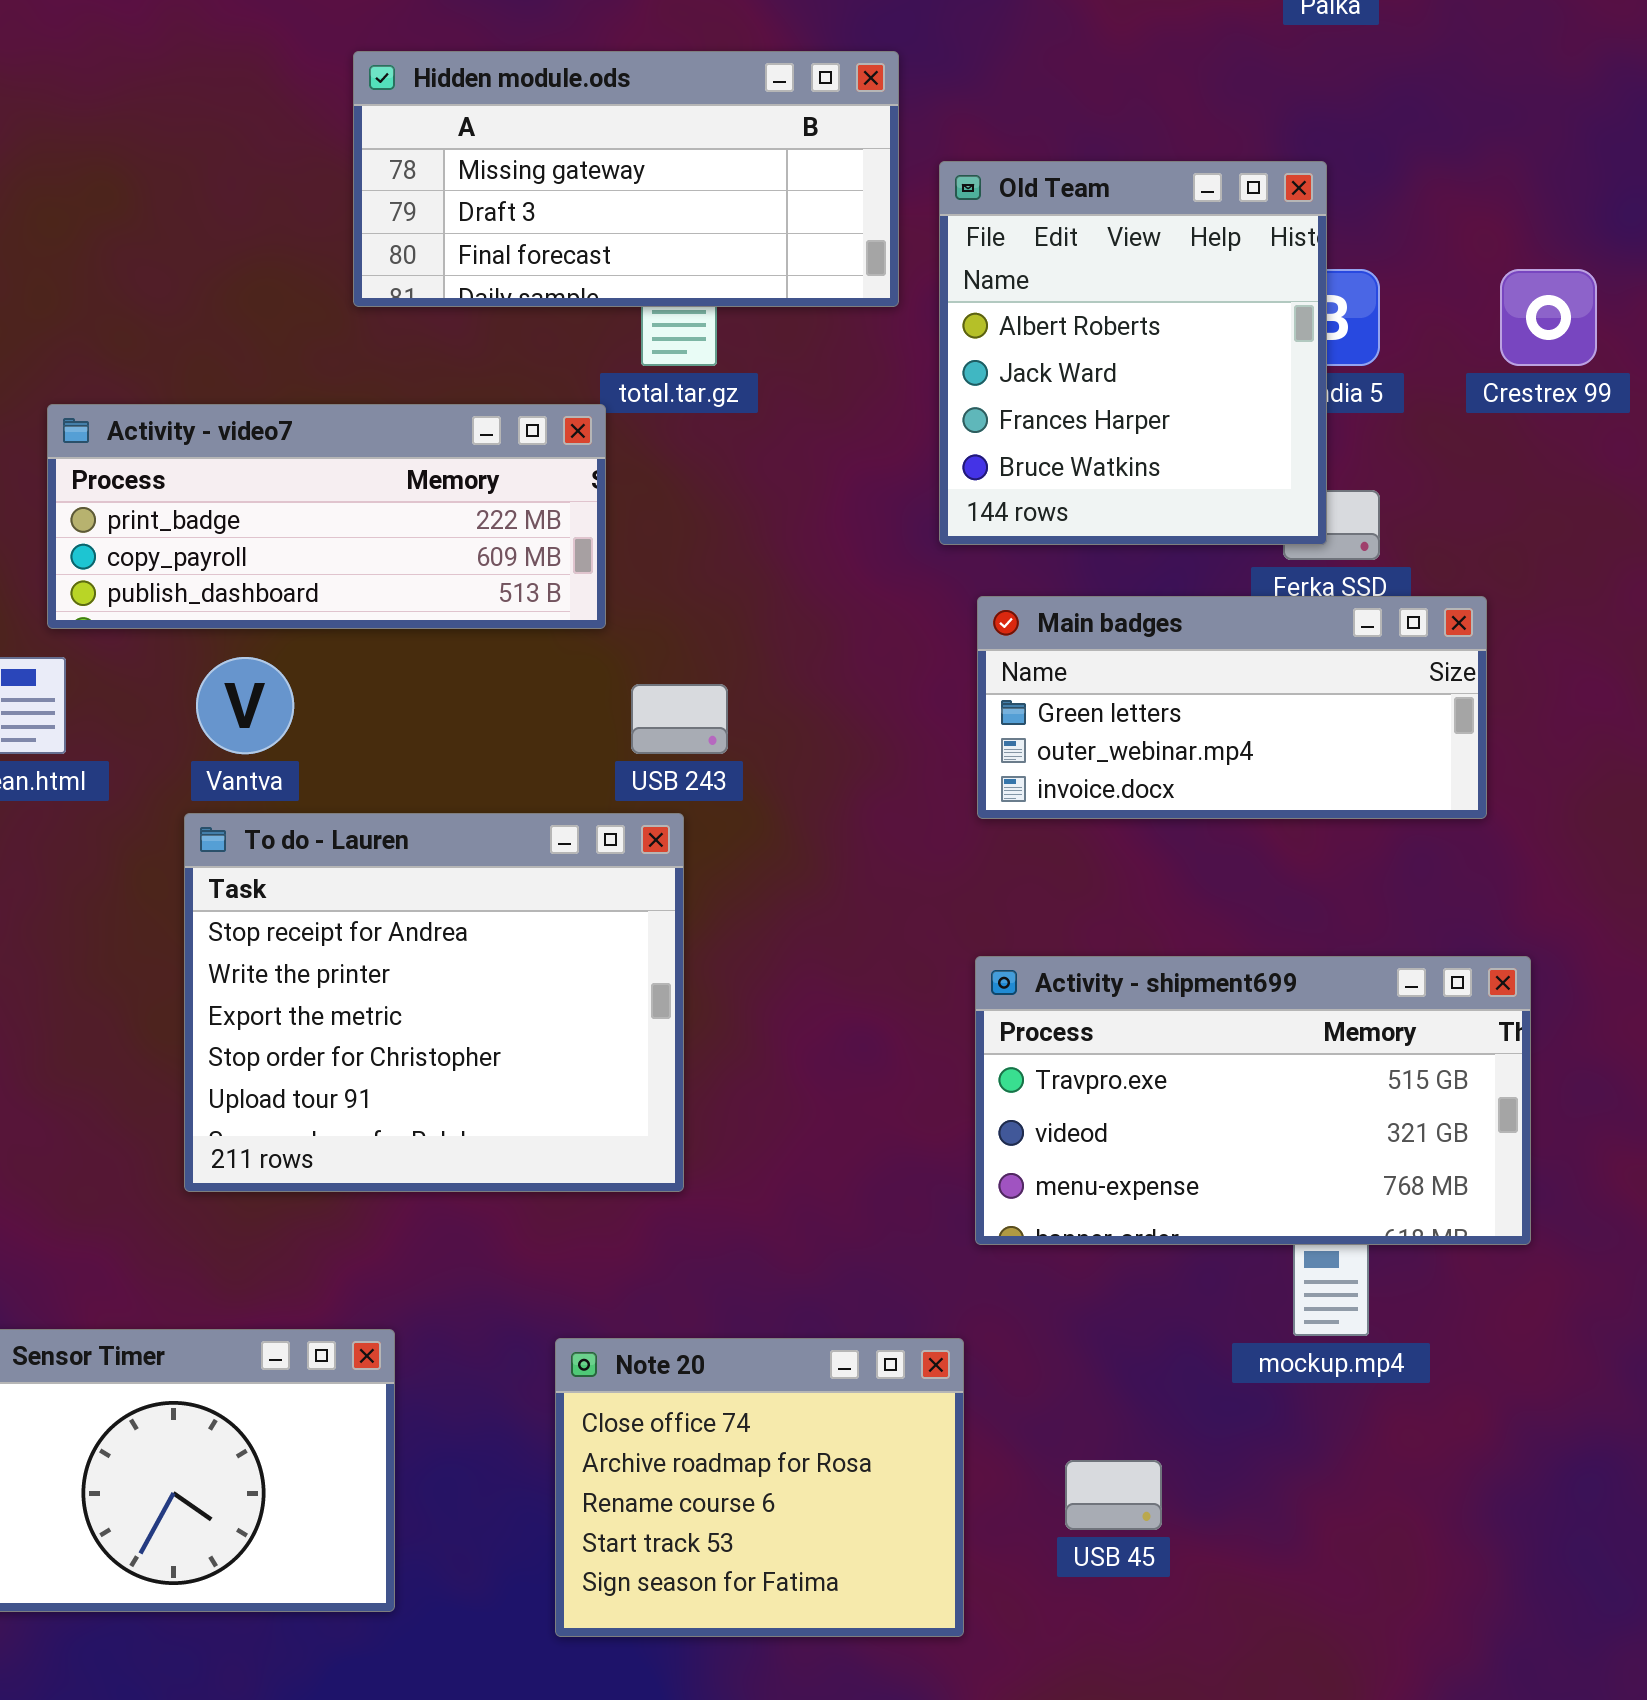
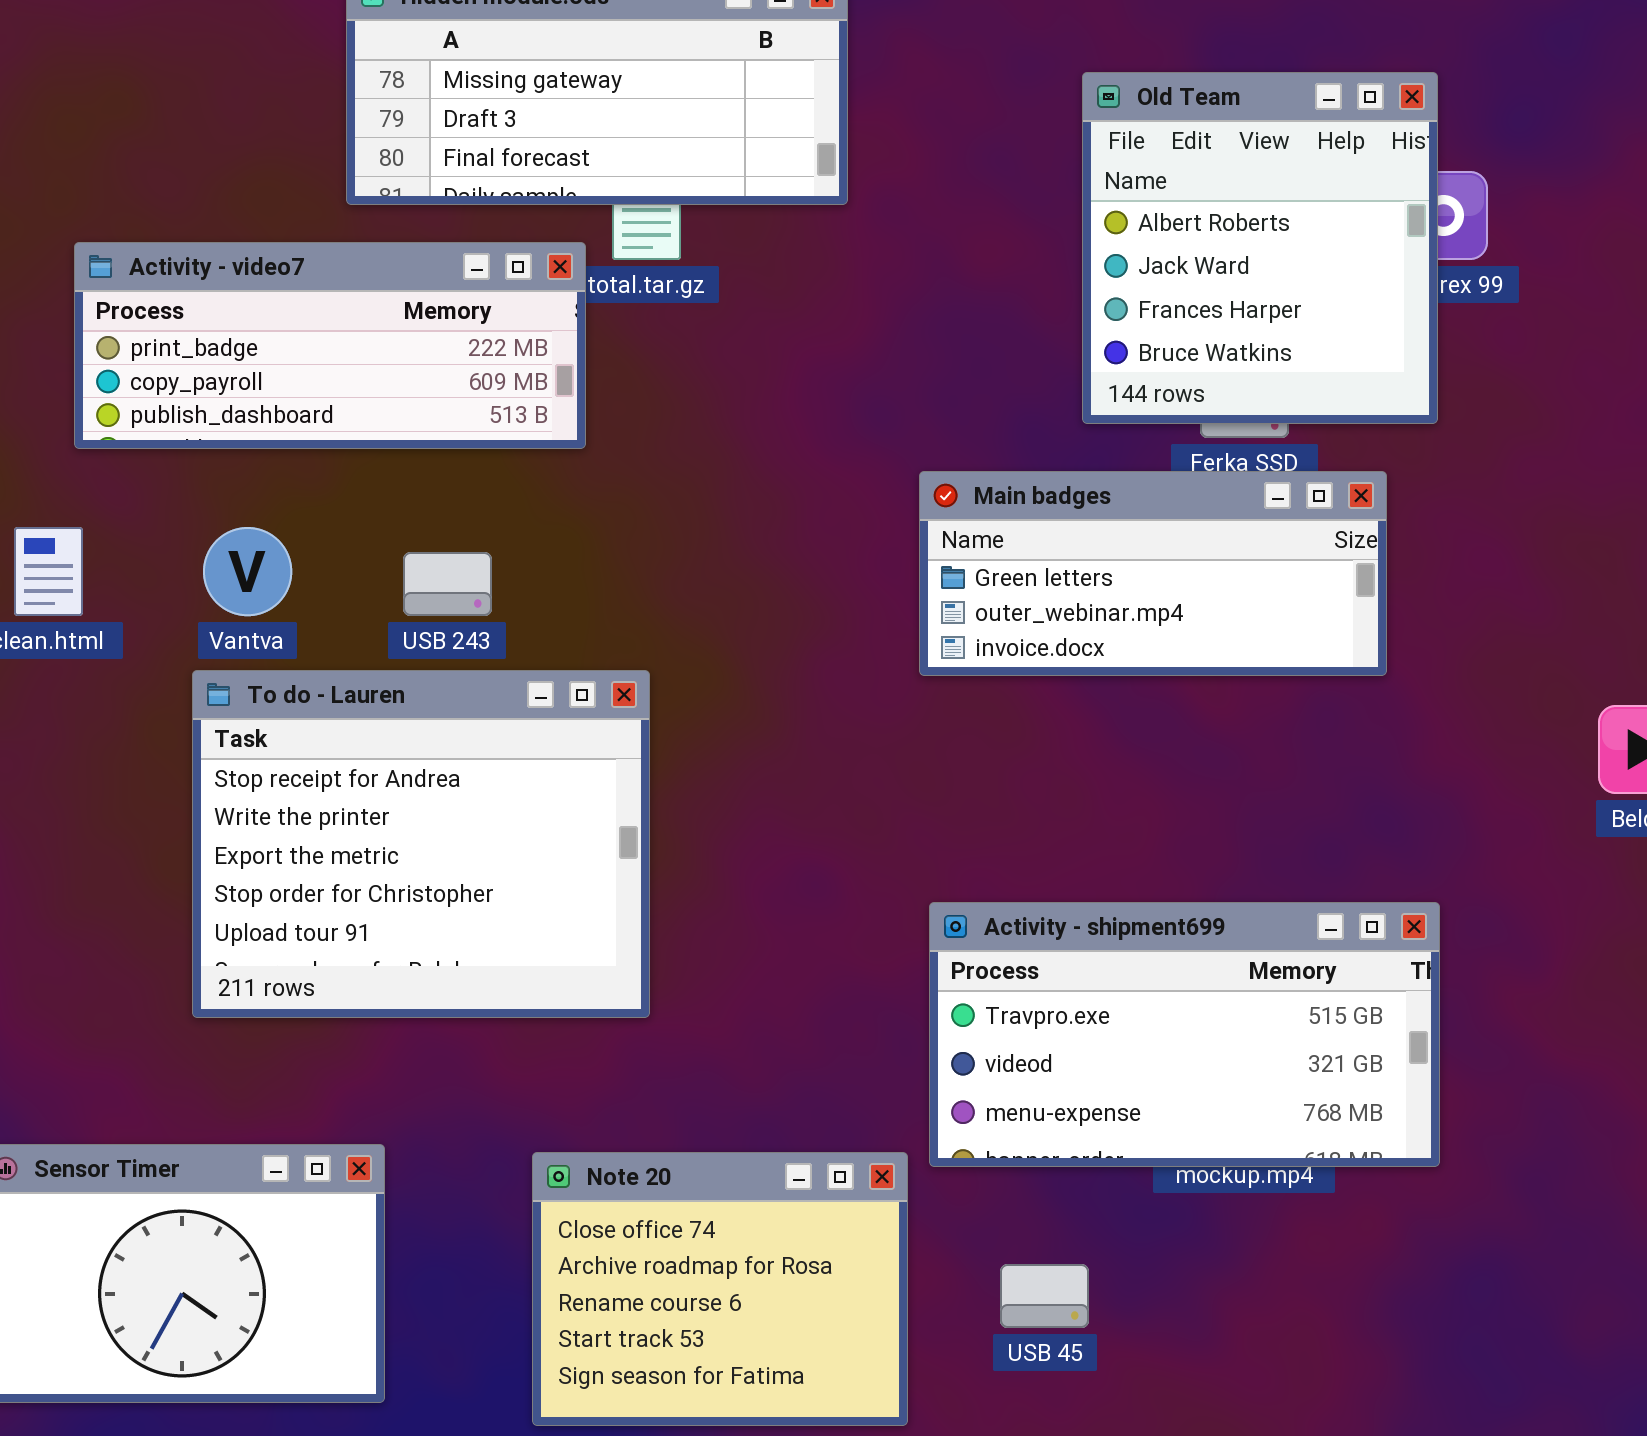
Old Team: [939,161,1327,545] -> [1082,72,1438,424], moved
Activity - video7: [47,404,606,629] -> [74,242,586,449], moved
USB 243: [631,684,728,754] -> [403,552,492,616], moved
Activity - shipment699: [975,956,1531,1245] -> [929,902,1440,1167], moved

